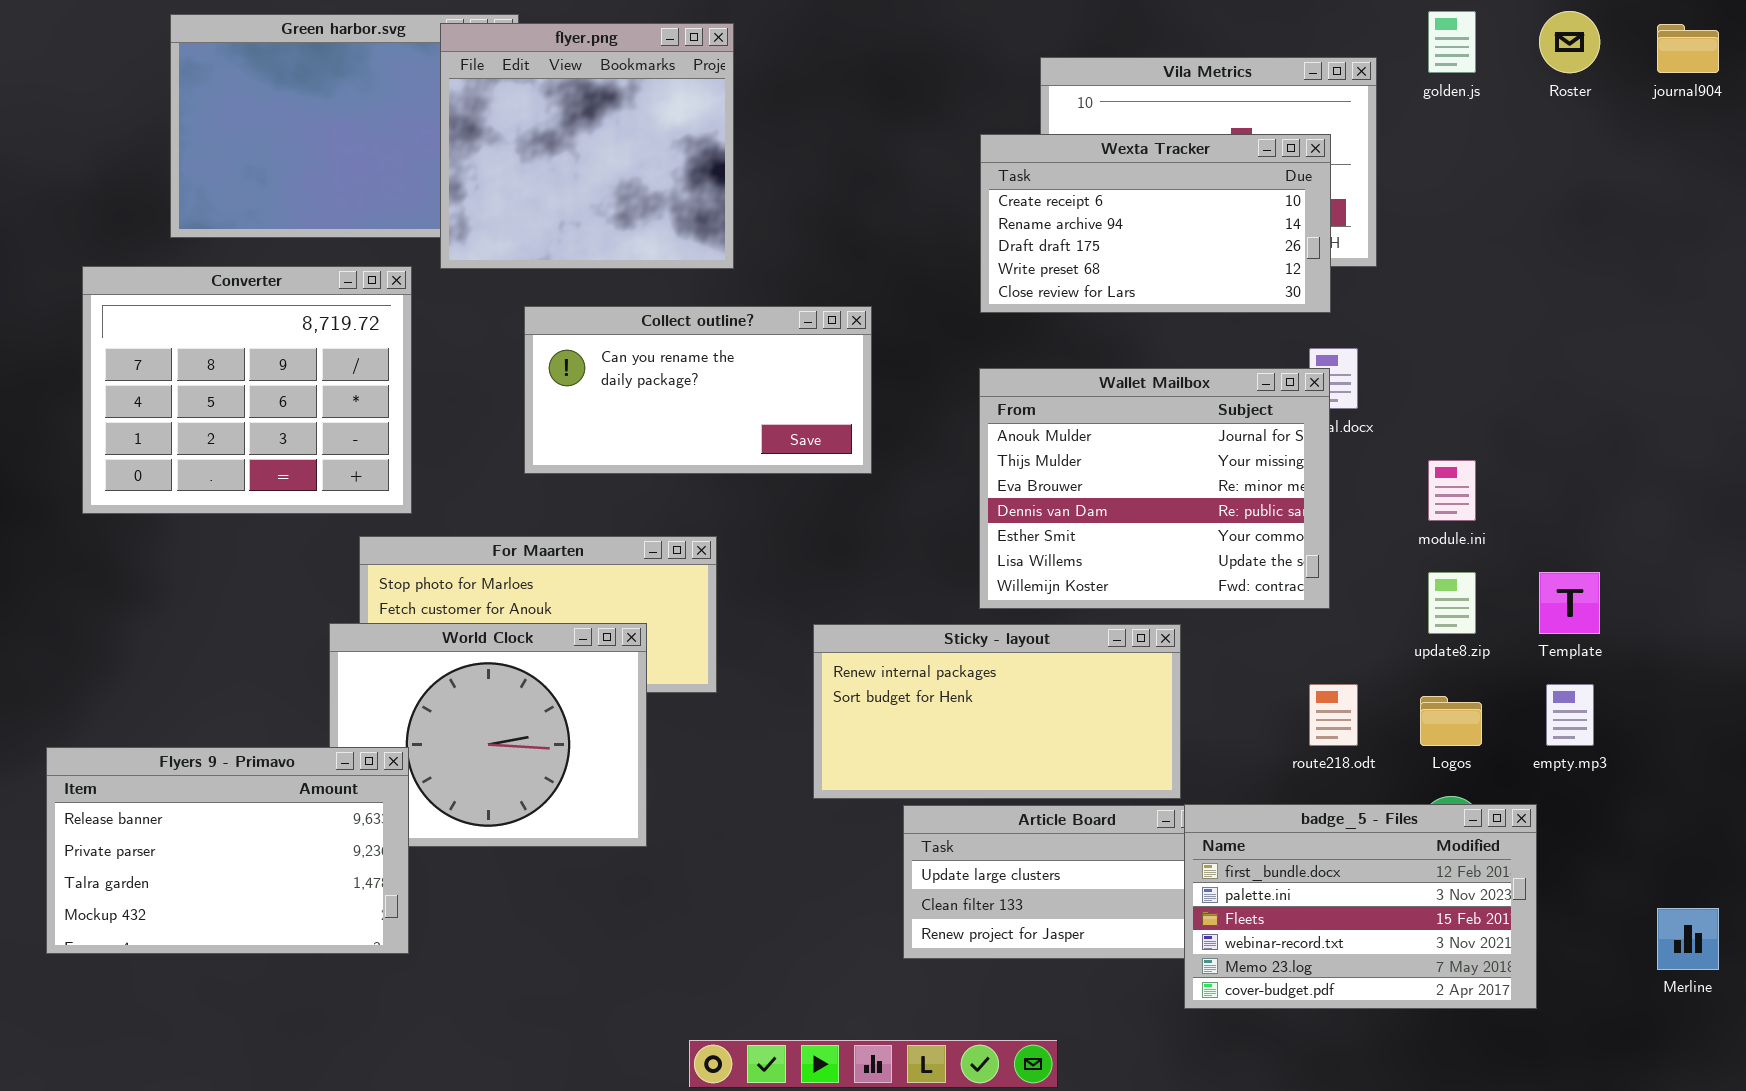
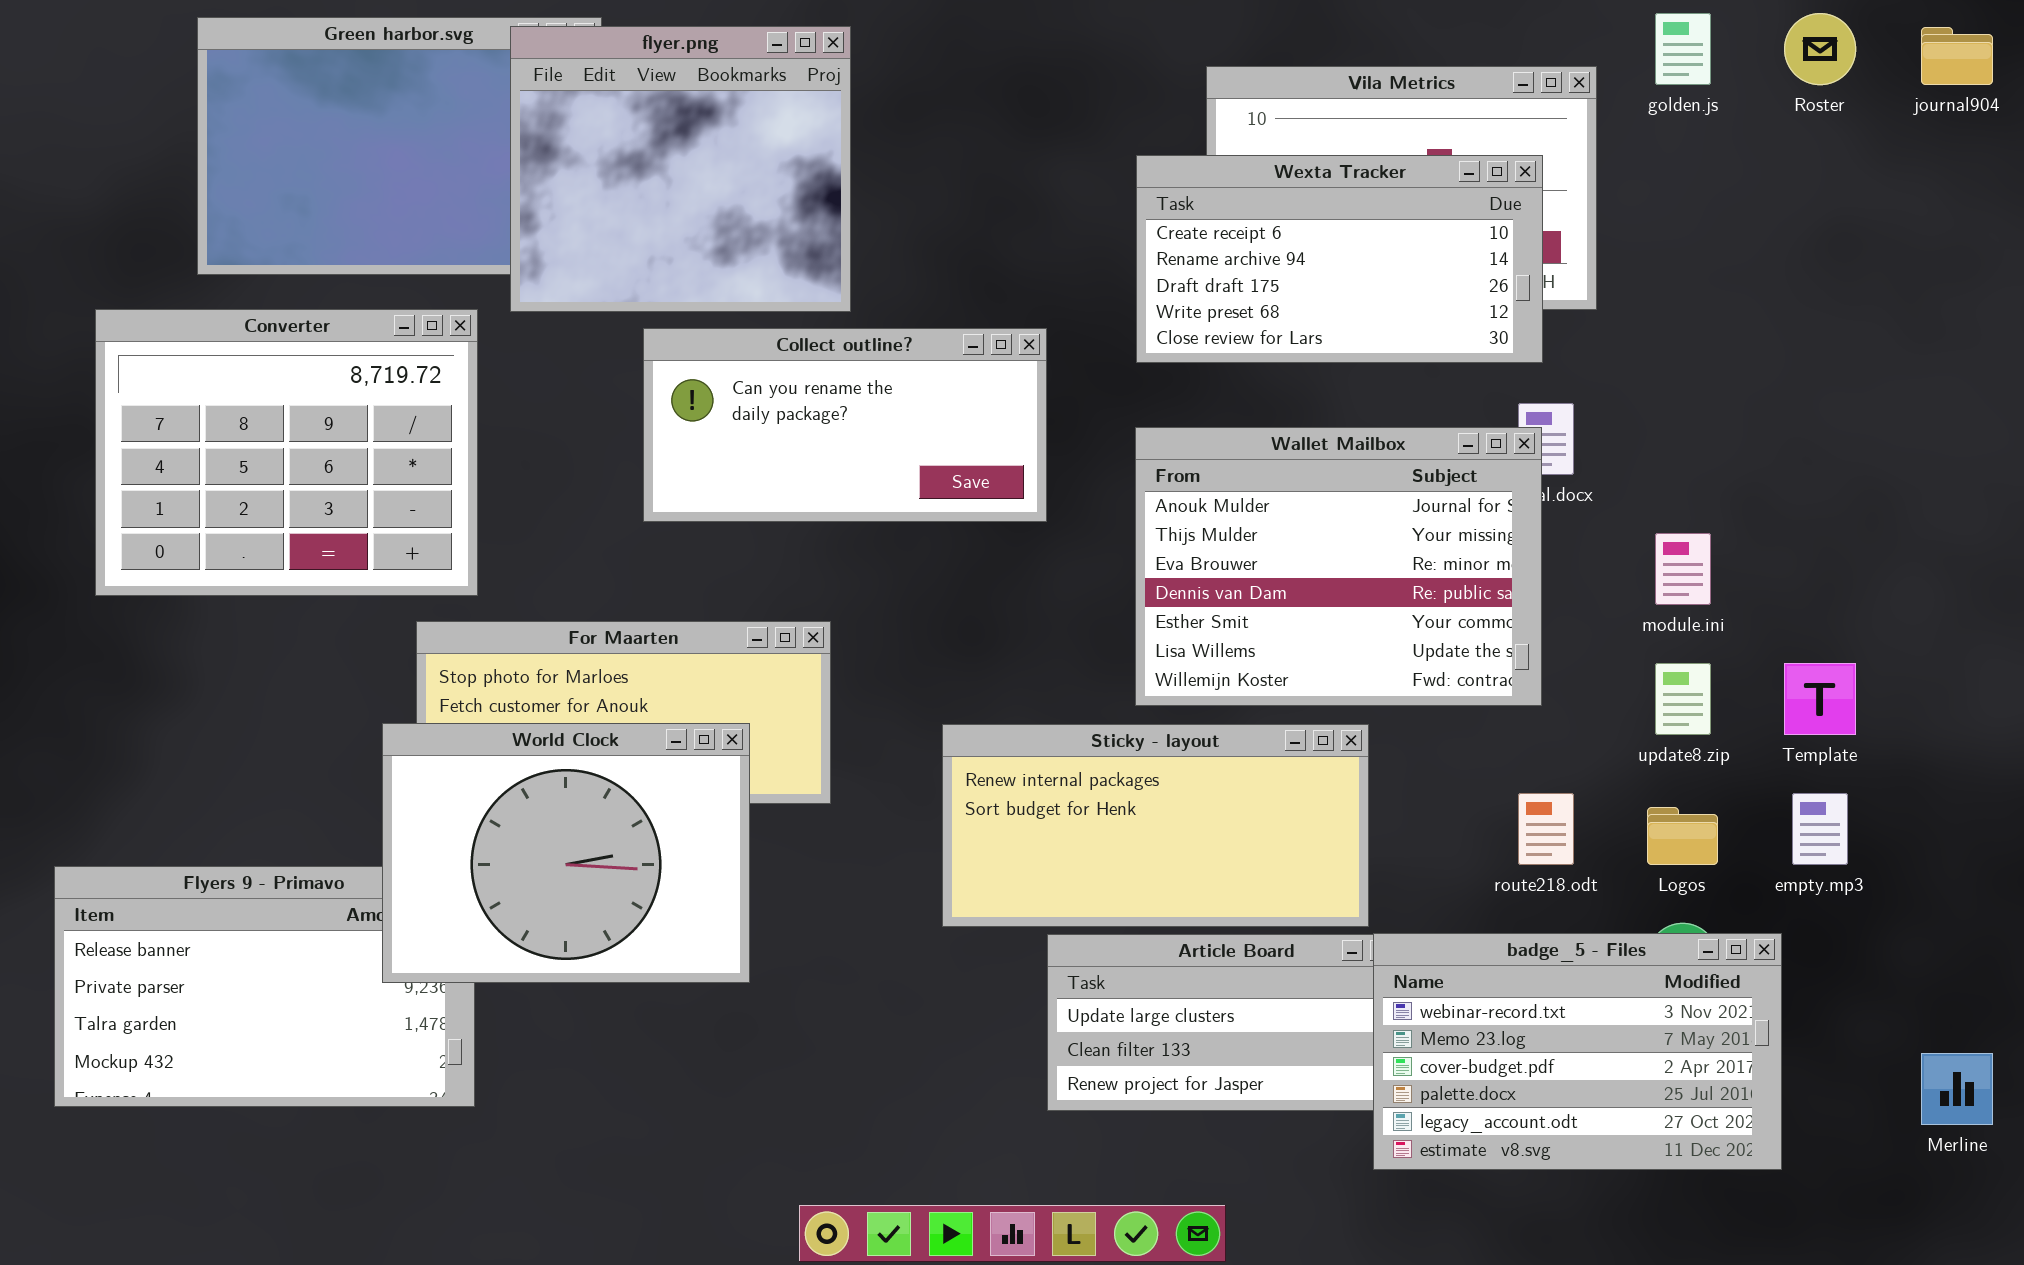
Collect outline?: [524,306,872,474] -> [643,328,1047,522], moved
World Clock: [329,623,647,847] -> [382,723,750,983], raised
badge_5 - Files: [1184,804,1537,1009] -> [1373,933,1782,1170], scrolled down 3 rows

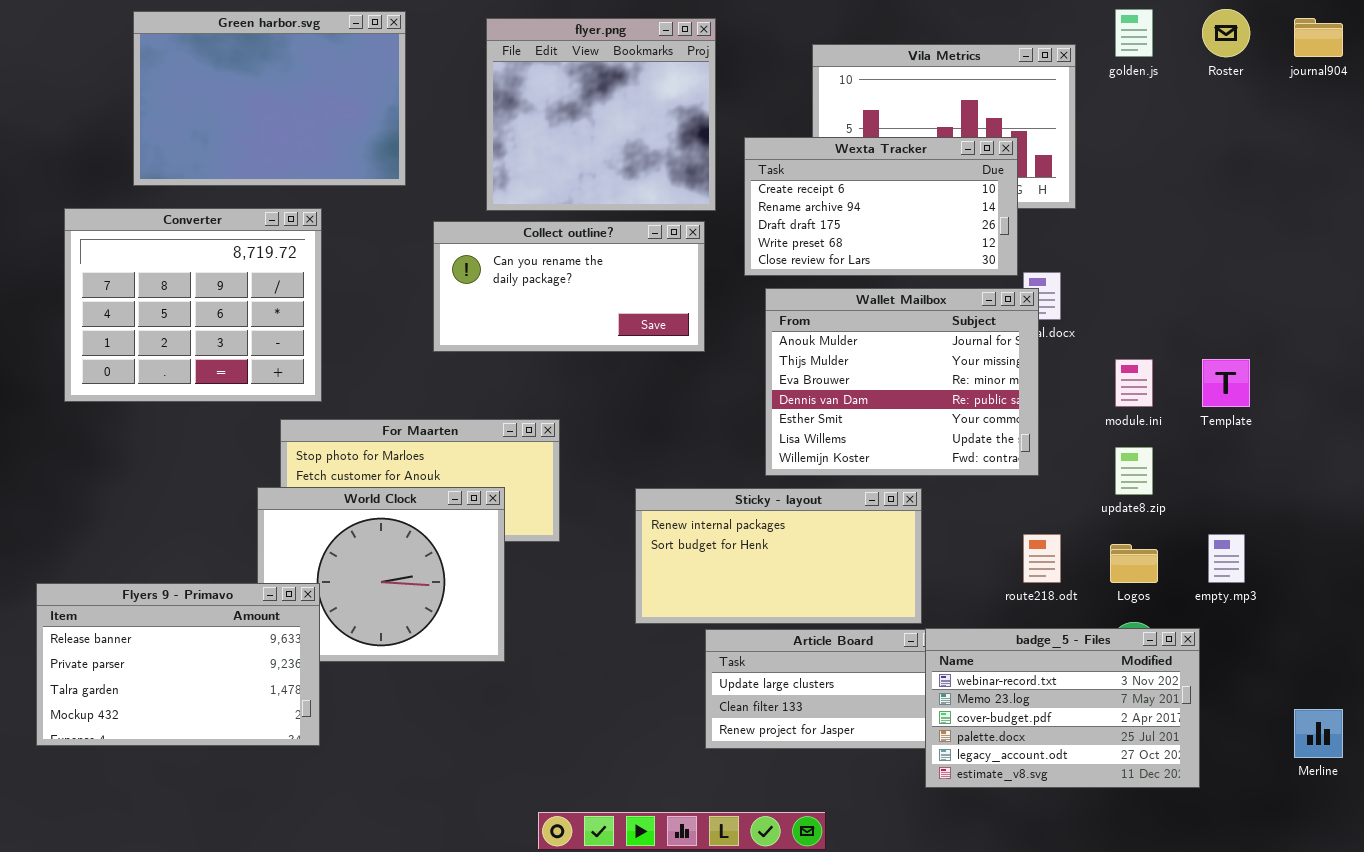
flyer.png: [510,26,851,312] -> [486,18,716,211], moved
Wexta Tracker: [1136,155,1543,363] -> [744,137,1018,276], moved
Template: [1784,663,1856,735] -> [1202,359,1250,407], moved
Flyers 9 - Primavo: [54,866,475,1107] -> [36,583,320,746], raised

